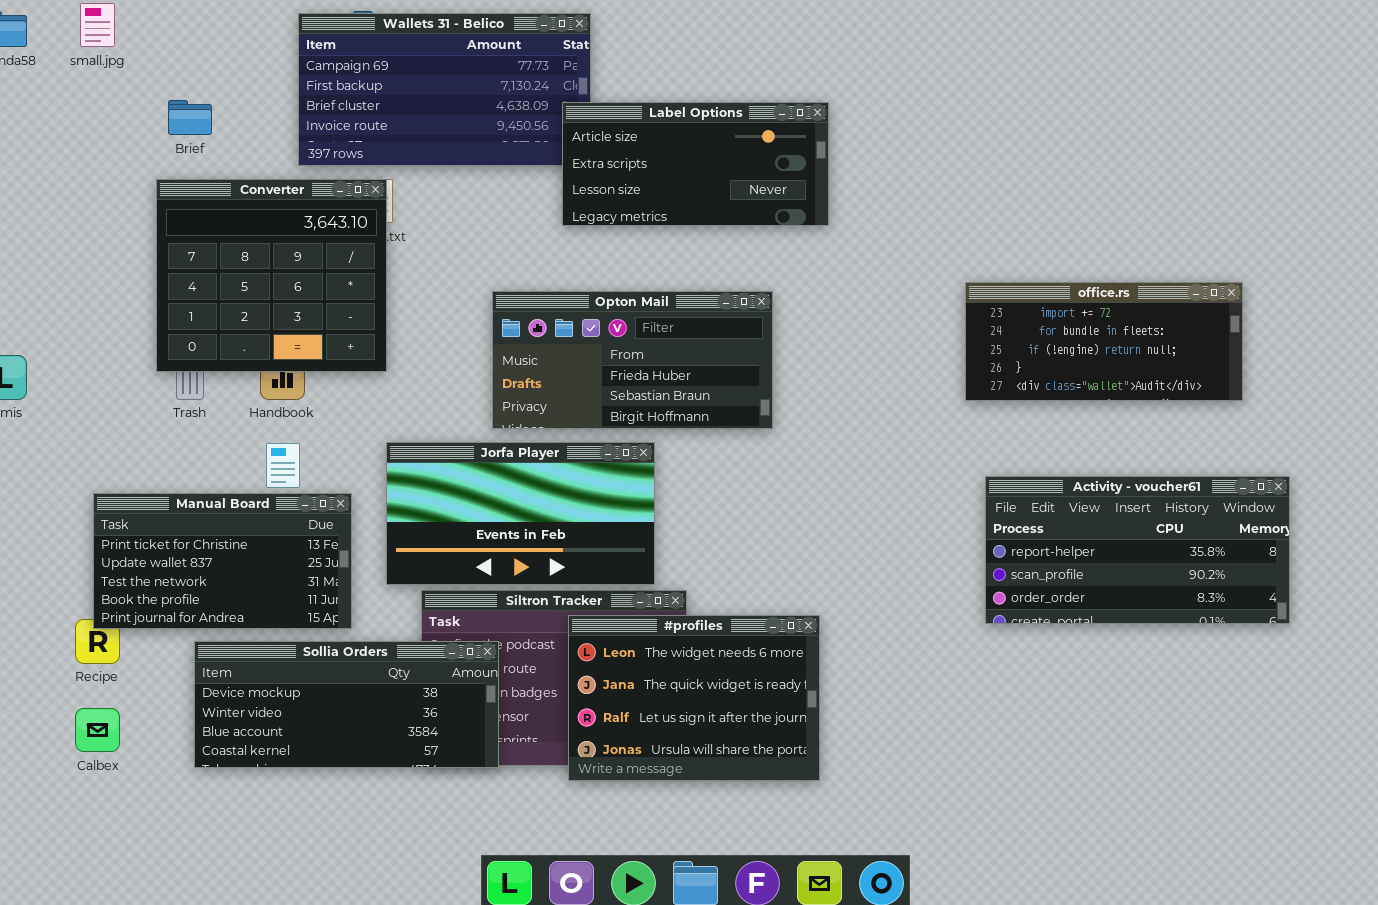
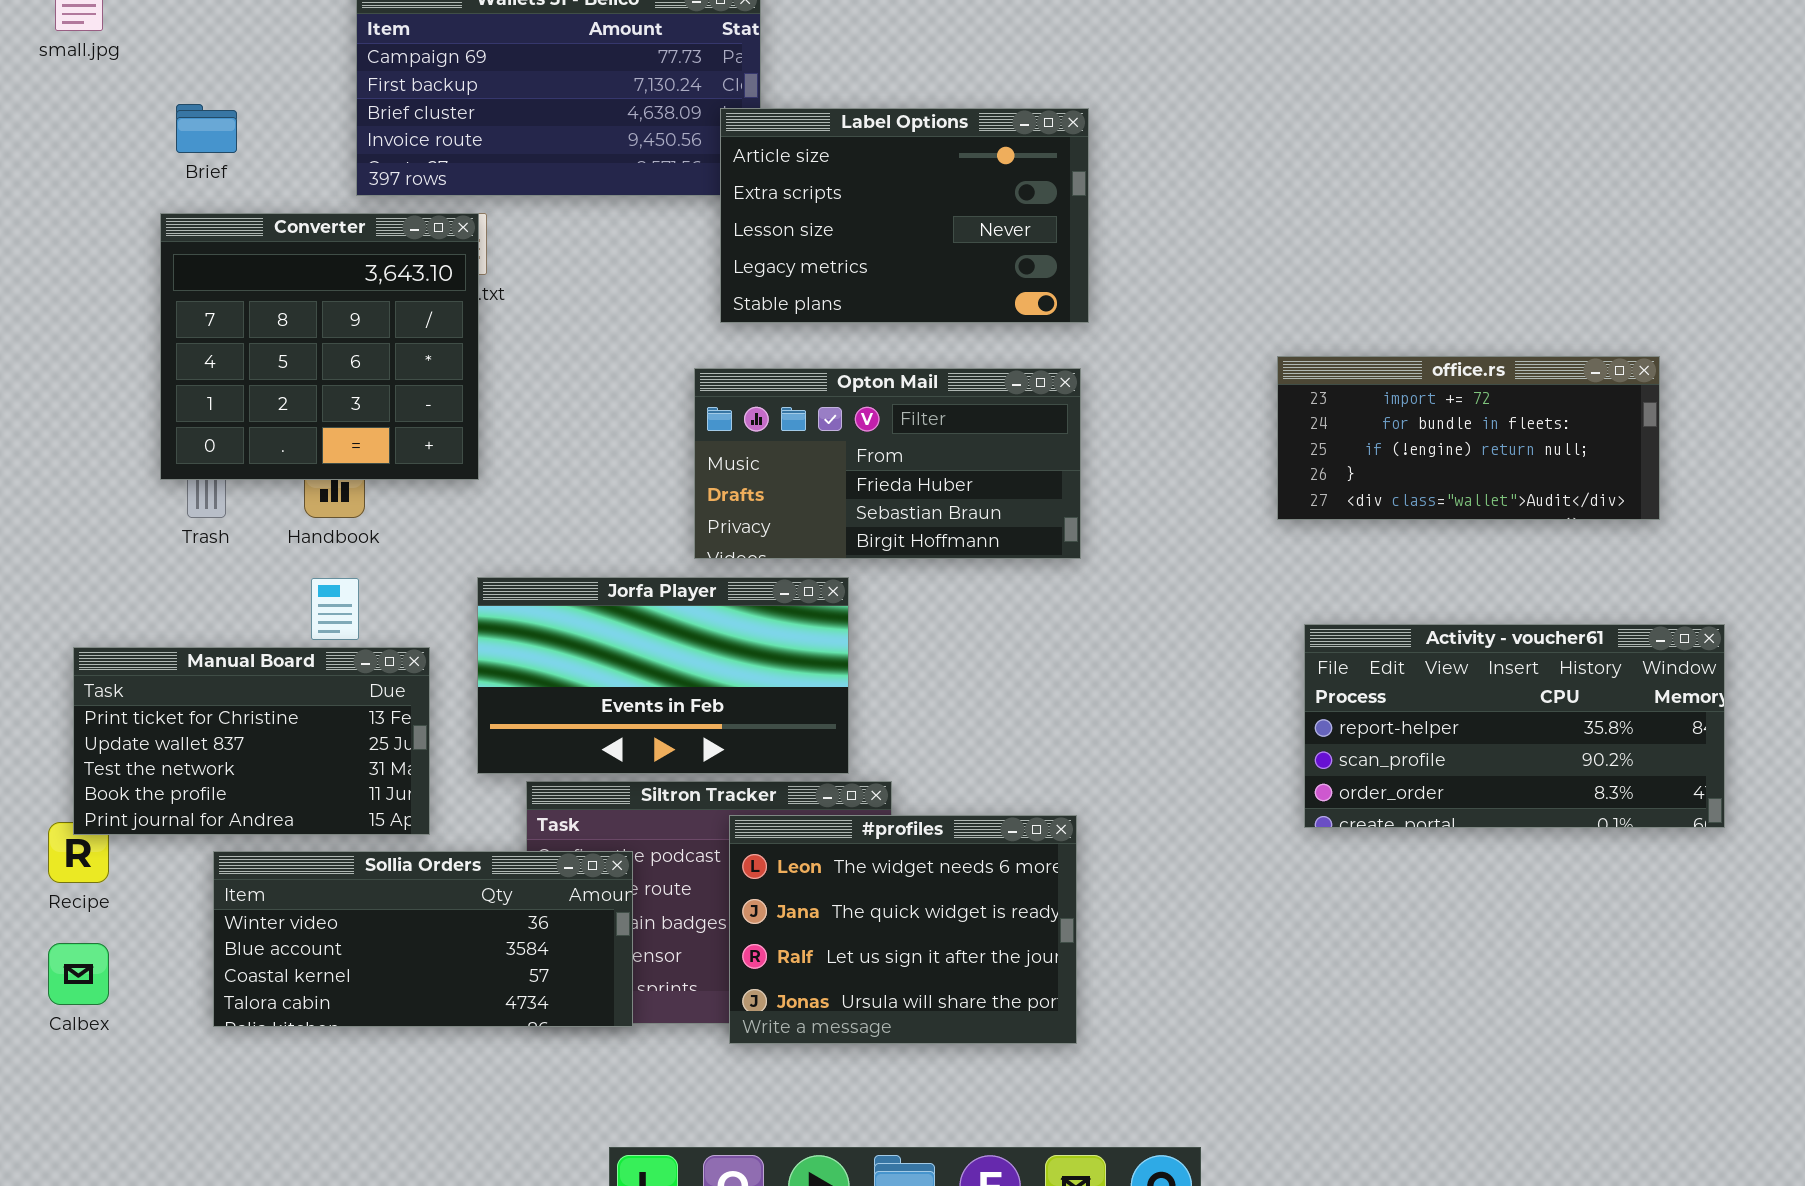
Label Options: [562,102,829,226] -> [720,108,1089,323], resized
Opton Mail: [492,291,773,429] -> [694,368,1081,559], moved
Sollia Orders: [194,641,499,768] -> [213,851,633,1027], scrolled down 1 row

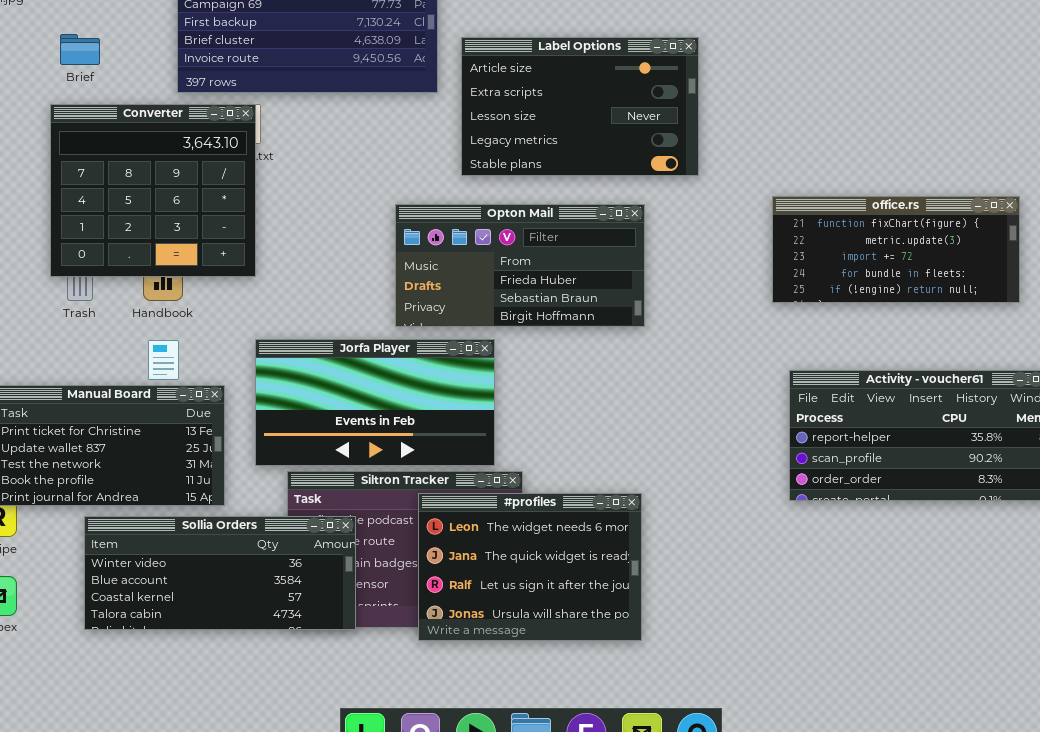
Label Options: [720,108,1089,323] -> [461,37,699,176], moved
office.rs: [1277,356,1660,520] -> [772,196,1020,303], scrolled up 2 rows

